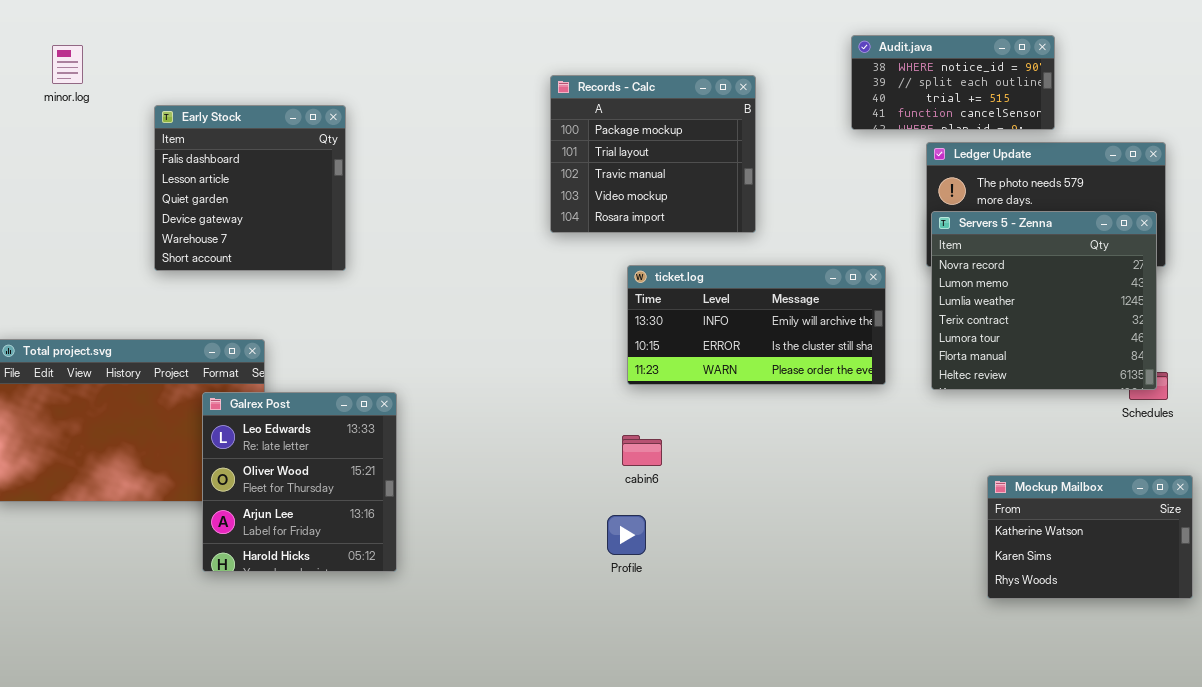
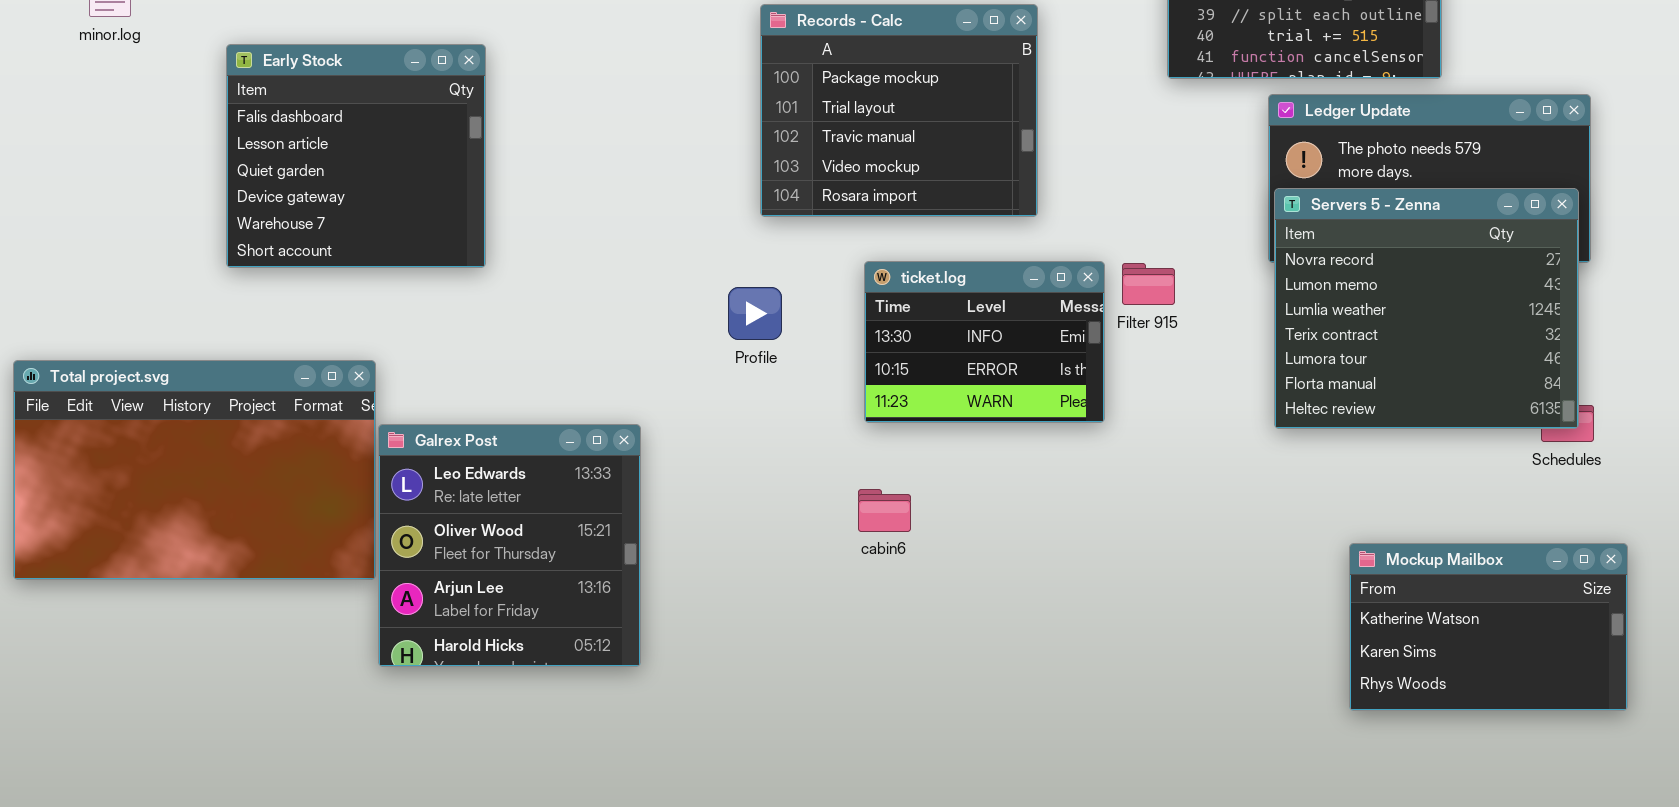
ticket.log: [627,265,886,385] -> [864,261,1105,423], resized
Galrex Post: [202,392,397,572] -> [378,424,641,667], moved
Profile: [607,515,646,555] -> [728,287,782,340], moved

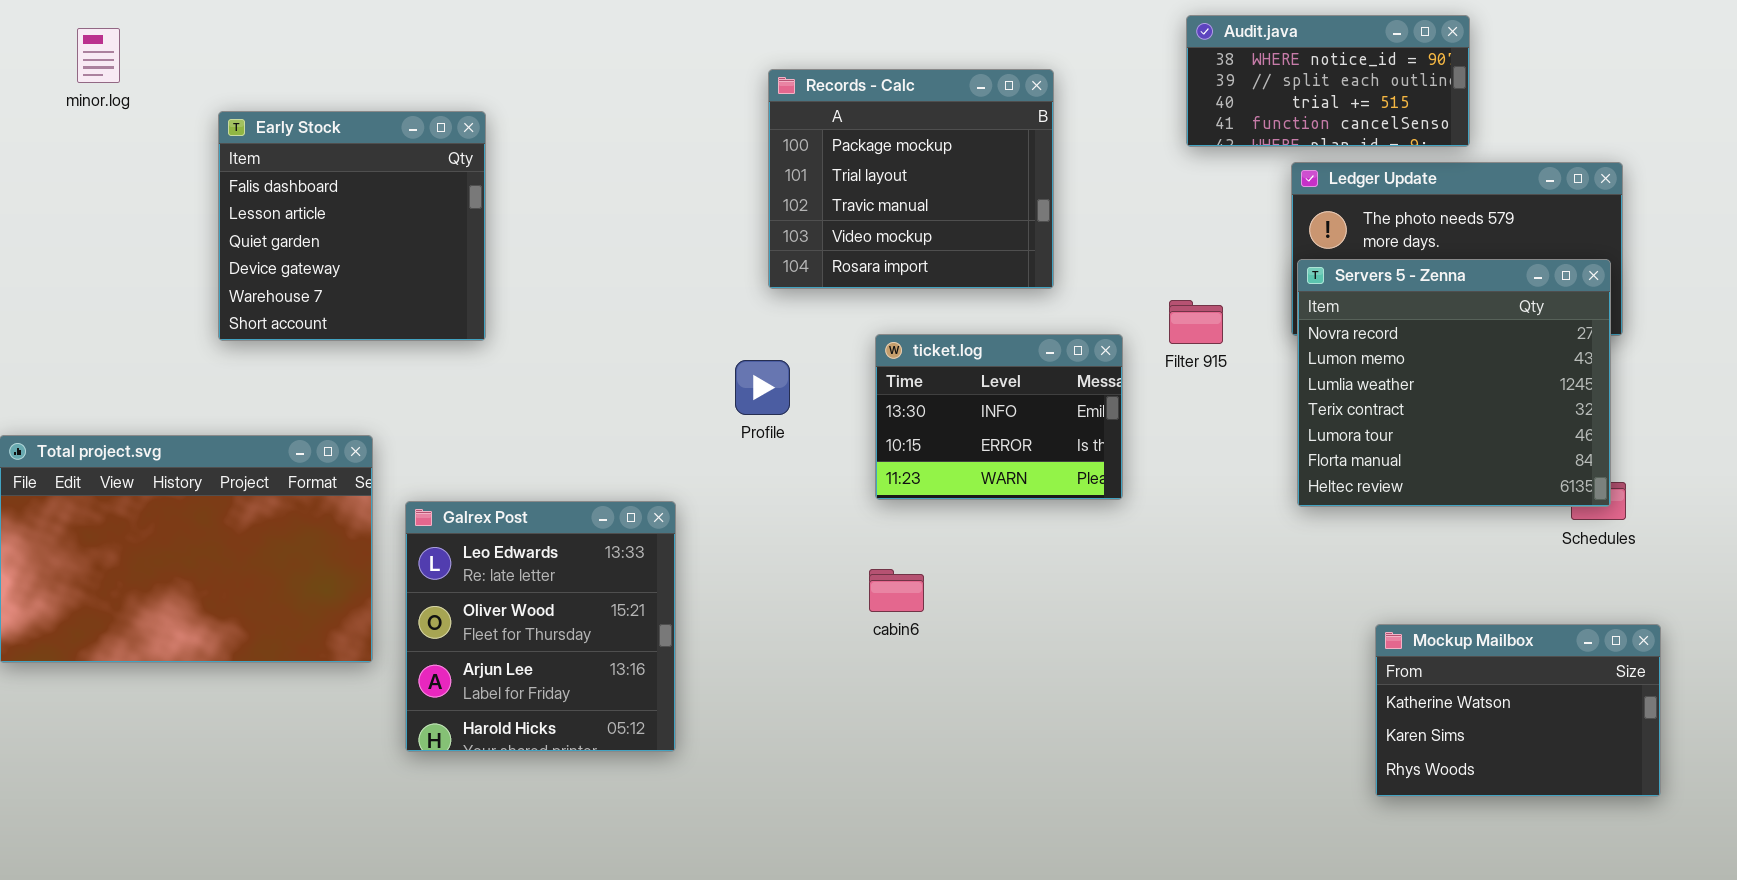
Filter 915: [1122,263,1175,305] -> [1169,300,1223,344], moved
Galrex Post: [378,424,641,667] -> [405,501,676,752], moved

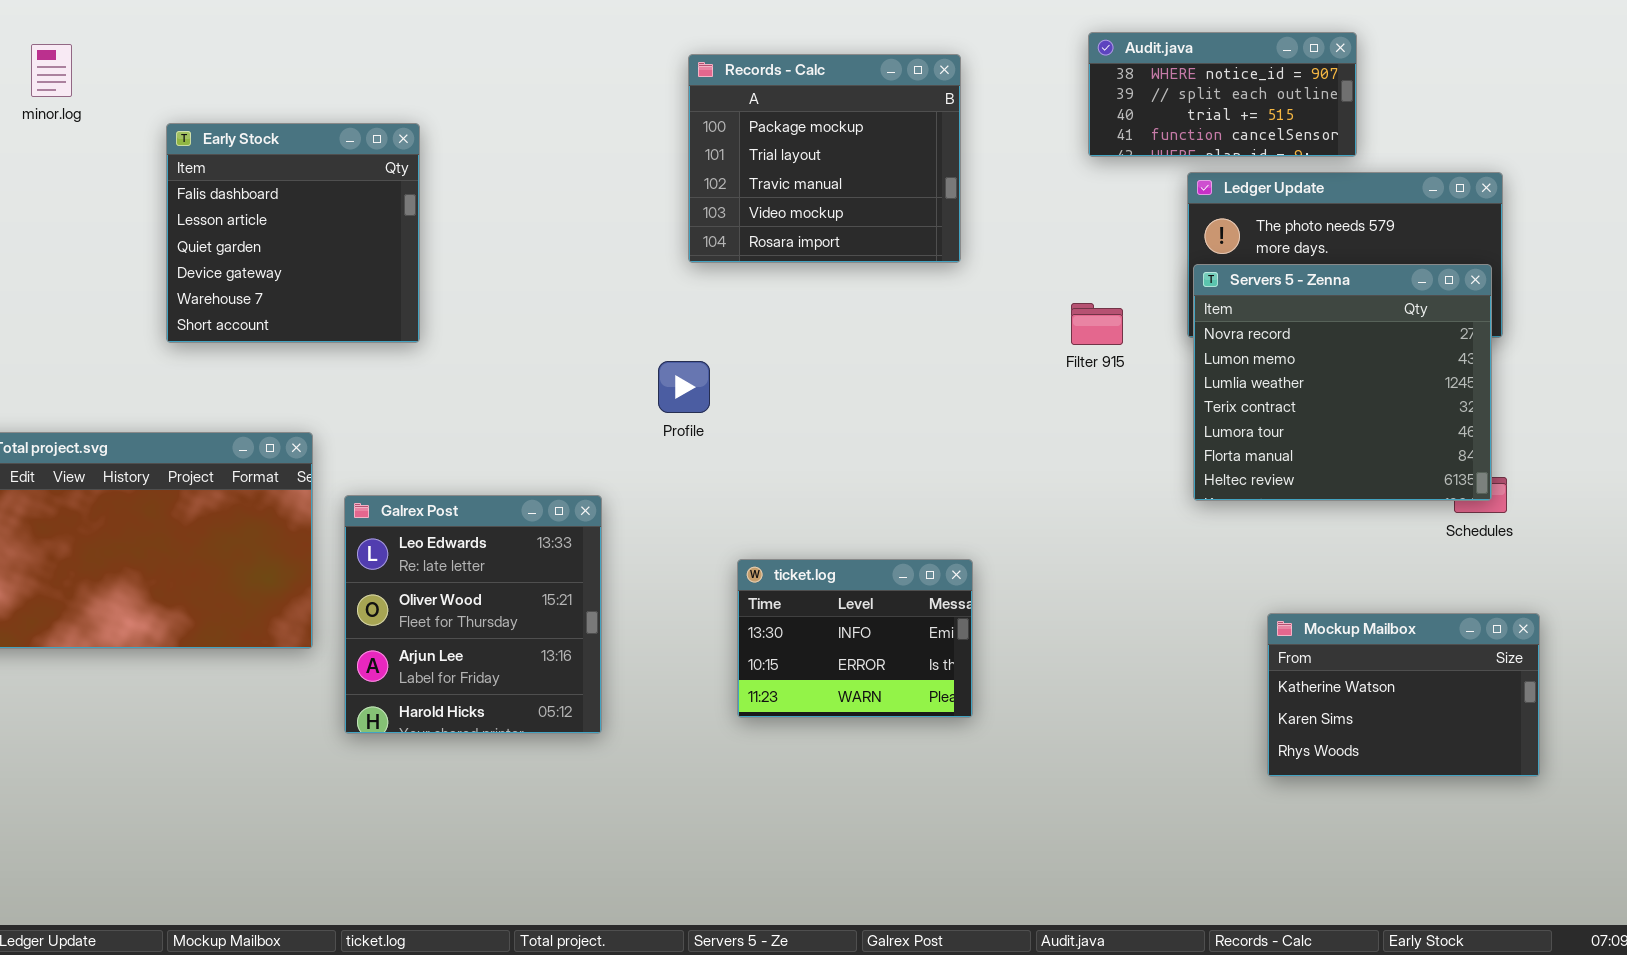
Records - Calc: [768,69,1054,289] -> [688,54,961,263], moved
ticket.log: [875,334,1123,500] -> [737,559,973,718], moved

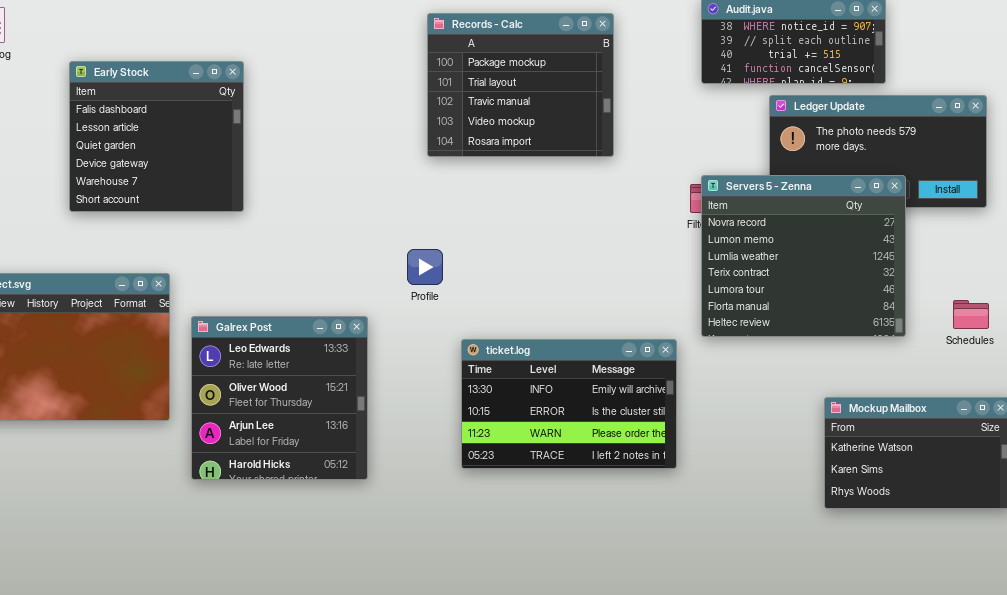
Servers 5 - Zenna: [1193,264,1492,501] -> [701,175,906,337], moved
Profile: [658,361,710,413] -> [407,249,443,285], moved
ticket.log: [737,559,973,718] -> [461,339,677,469], resized

